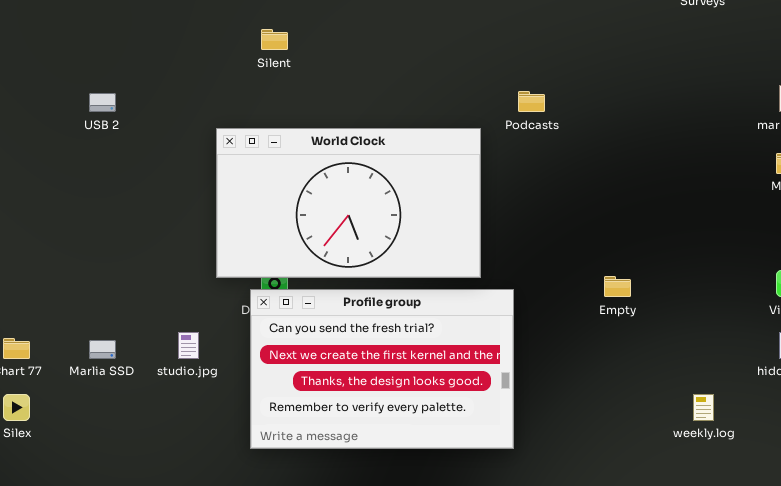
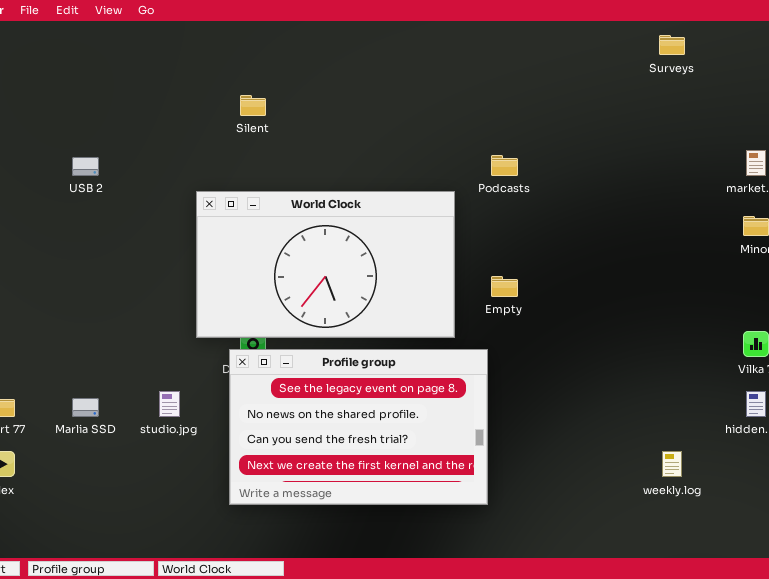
Empty: [604,276,631,297] -> [491,276,518,297], moved
Profile group: [250,289,514,449] -> [229,349,488,505], scrolled up 2 rows

